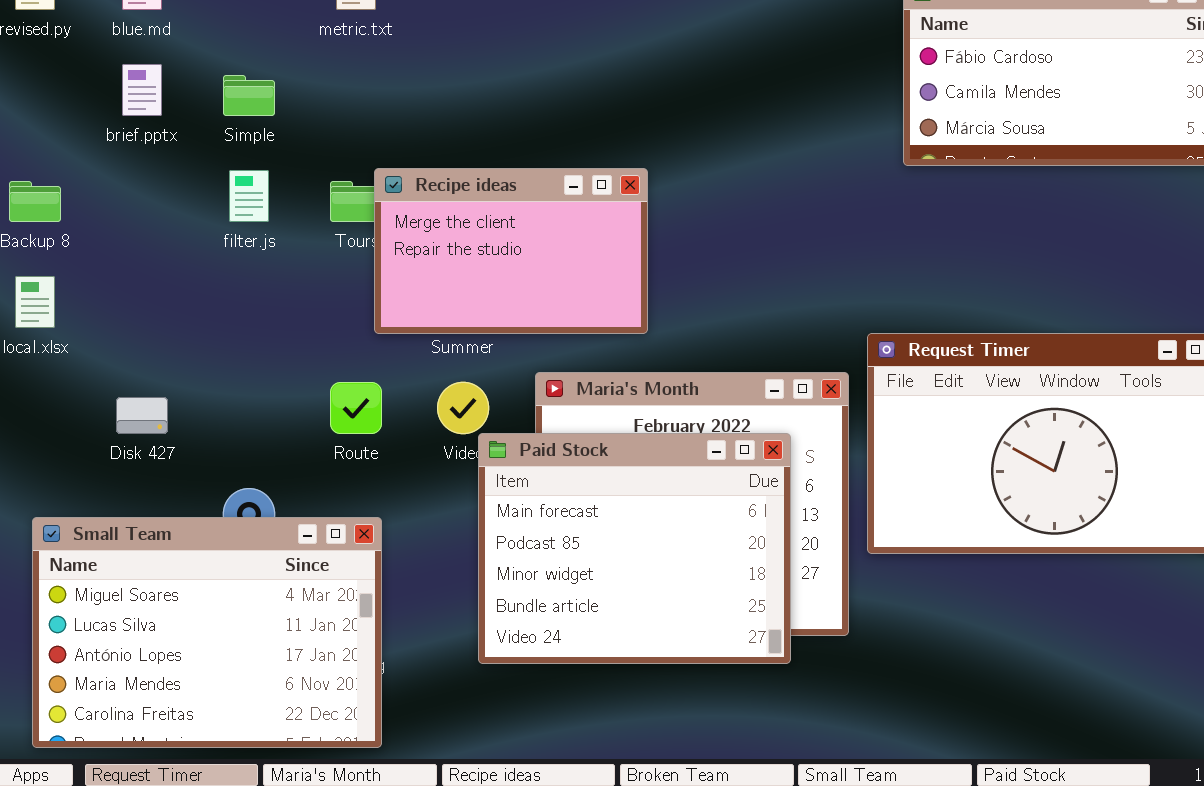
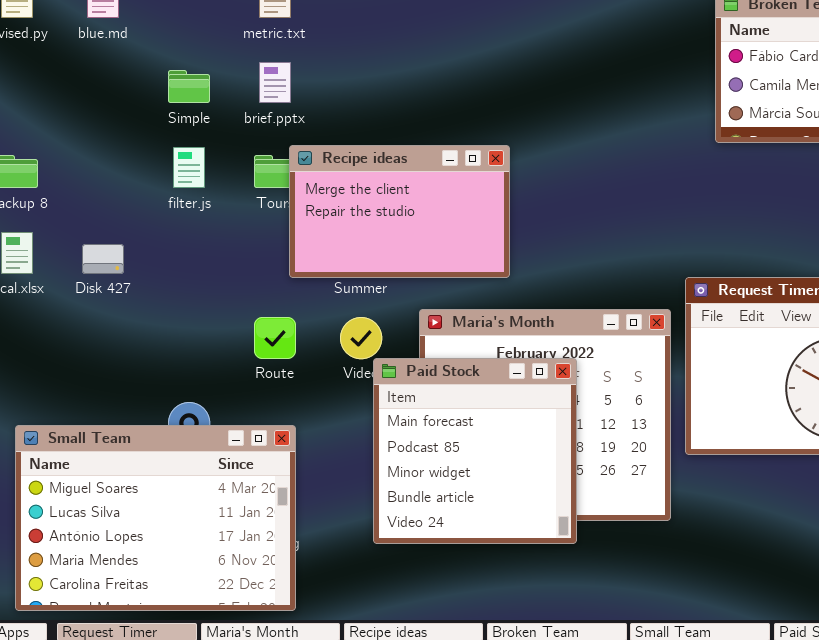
brief.pptx: [122,64,162,116] -> [259,62,291,103], moved
Disk 427: [116,397,168,434] -> [82,244,124,274], moved
Paid Stock: [478,433,791,664] -> [373,358,577,544], resized

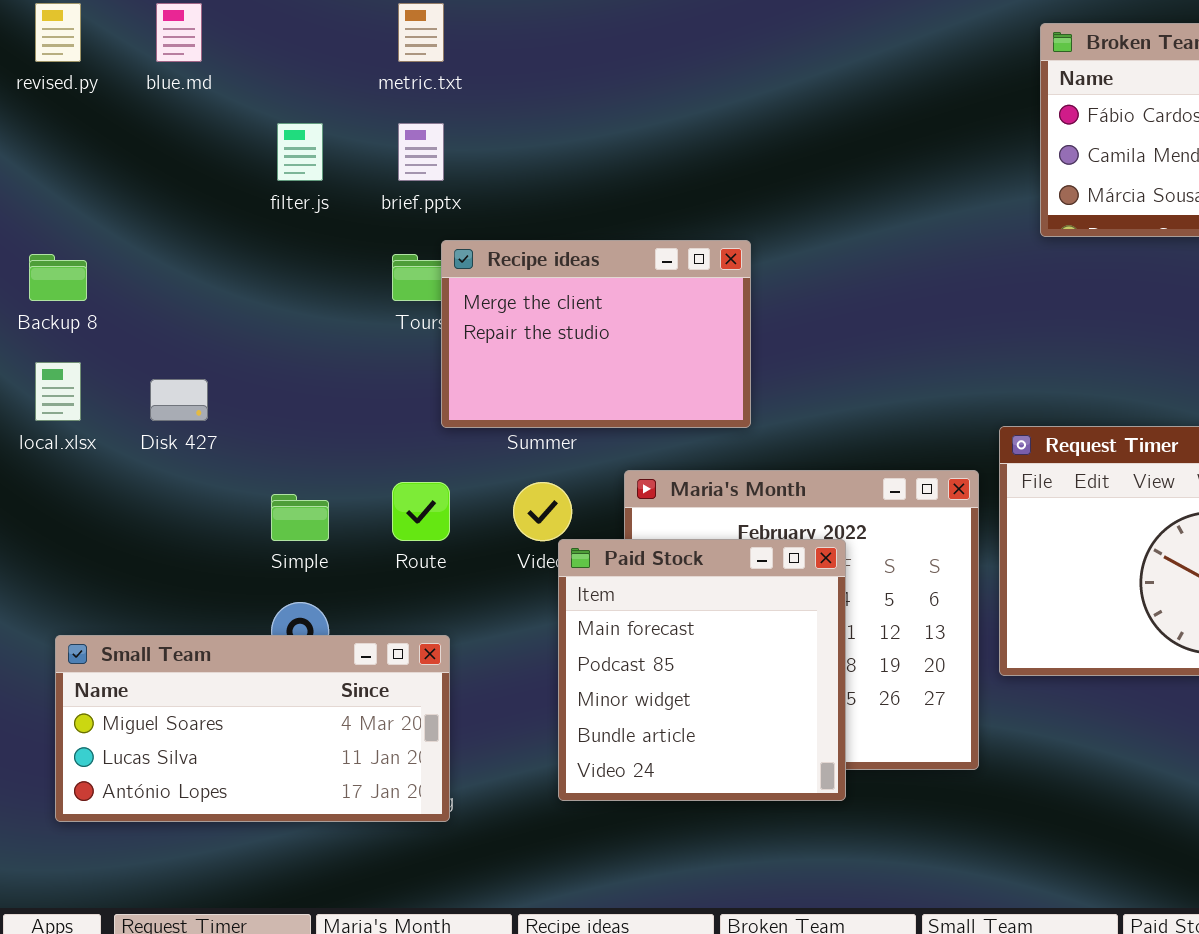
Simple: [168,70,210,103] -> [271,494,329,541], moved
filter.js: [173,147,205,188] -> [277,123,323,181], moved
Small Team: [15,425,296,611] -> [55,635,450,822], resized

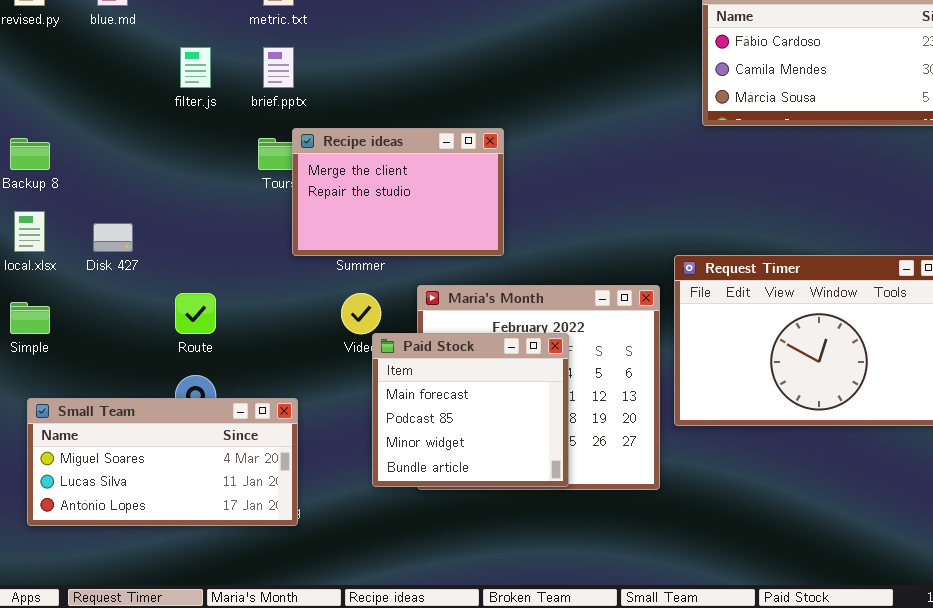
Route: [392,482,450,541] -> [175,293,216,334], moved
Simple: [271,494,329,541] -> [10,302,50,334], moved
Paid Stock: [558,539,846,801] -> [372,333,569,487], resized

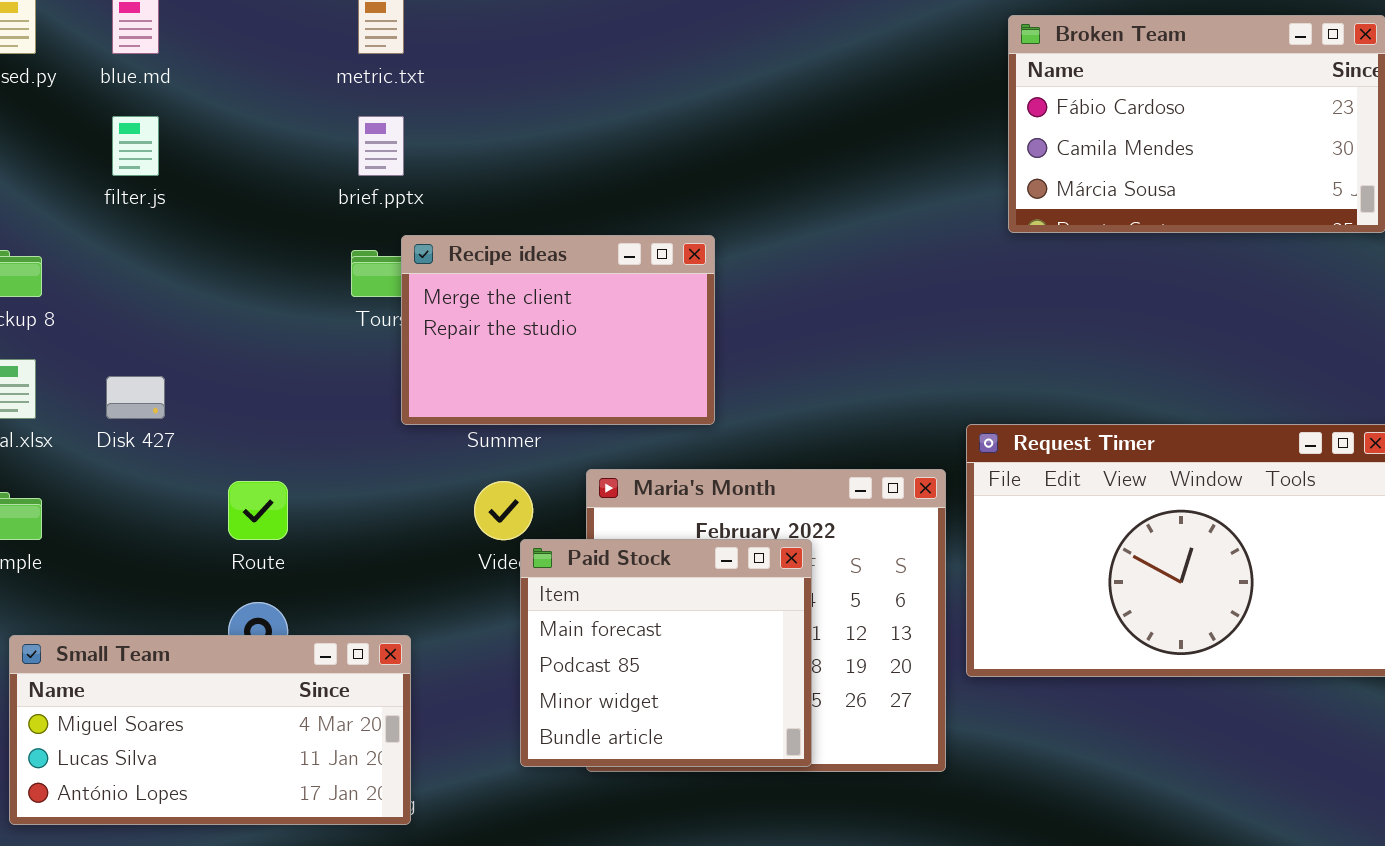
filter.js: [180,47,211,88] -> [112,116,159,176], moved

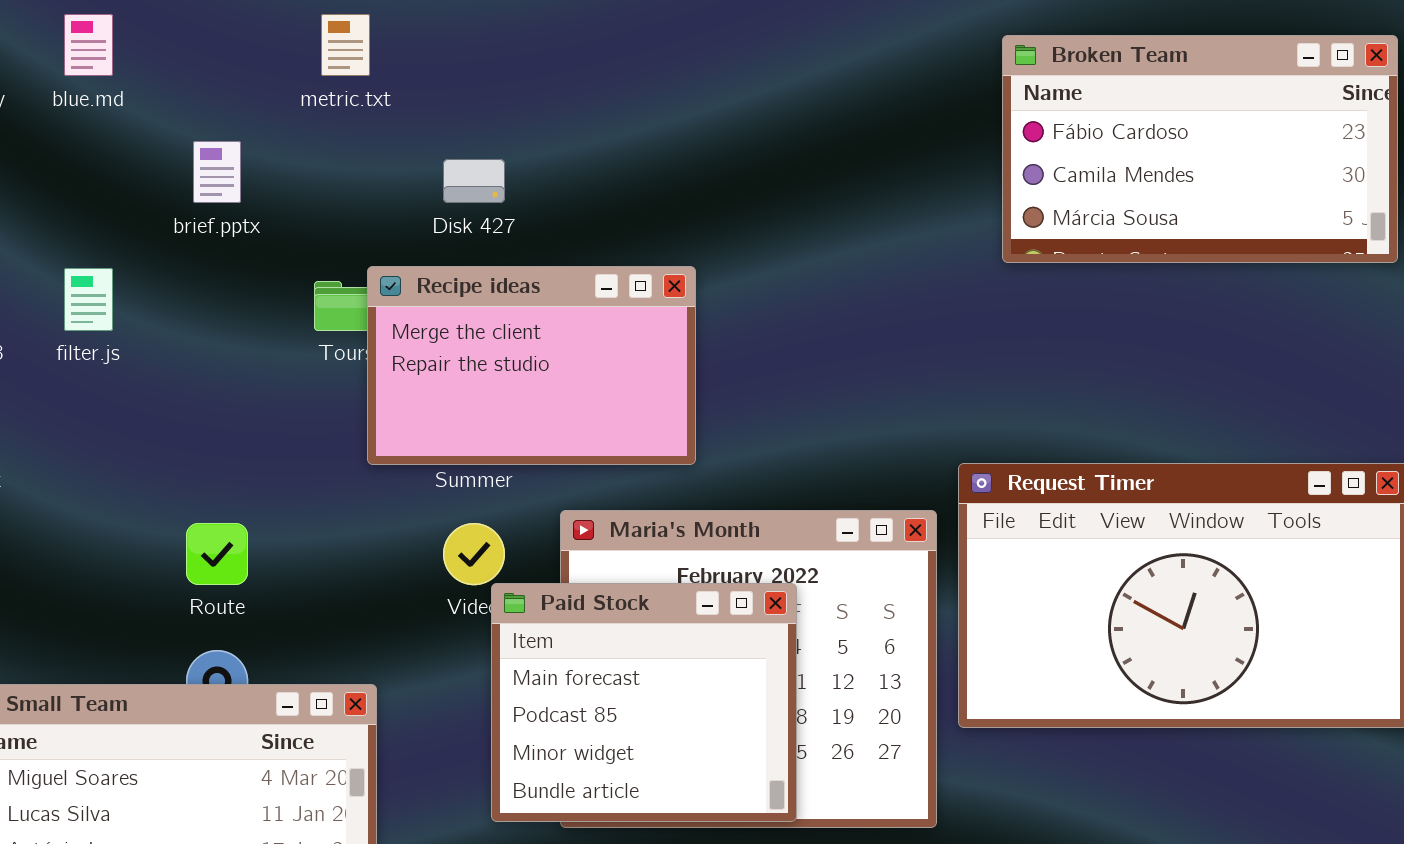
filter.js: [112,116,159,176] -> [64,268,113,331], moved
brief.pptx: [358,116,404,176] -> [193,141,241,203], moved
Disk 427: [106,376,165,419] -> [443,159,505,203], moved

